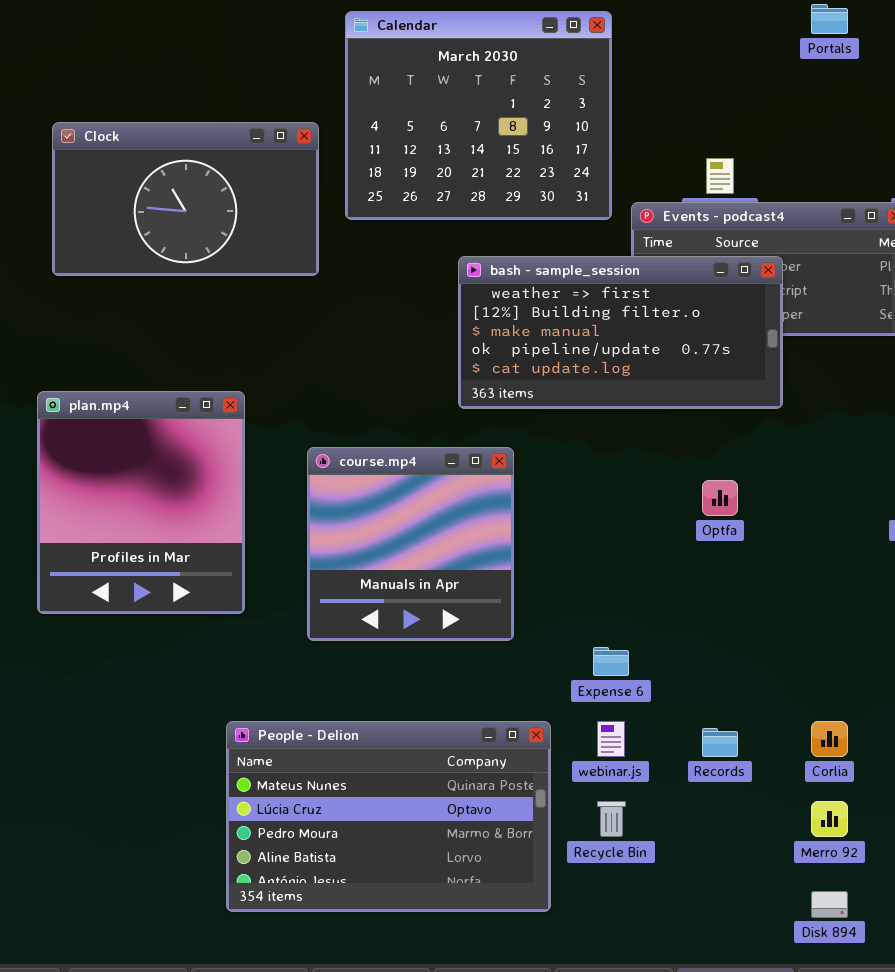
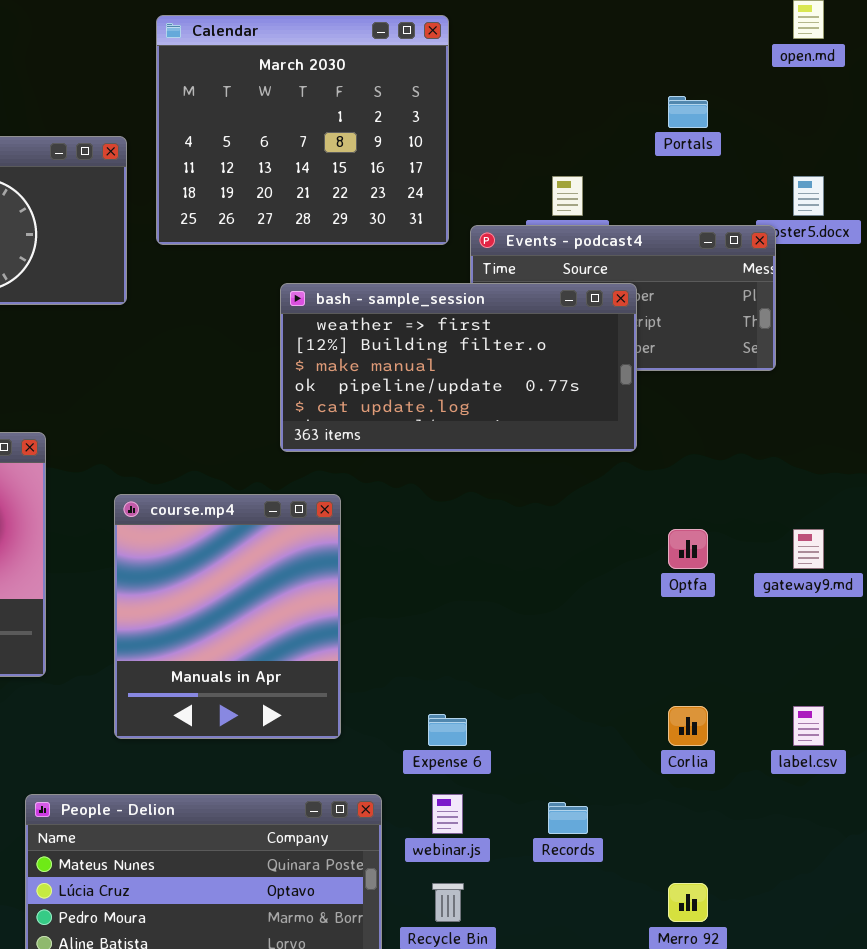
Portals: [811,4,848,34] -> [668,96,708,128], moved
course.mp4: [307,447,514,641] -> [114,494,341,739], resized
Optfa: [702,480,738,516] -> [668,529,708,569], moved
Corlia: [811,721,848,757] -> [668,706,708,746], moved

